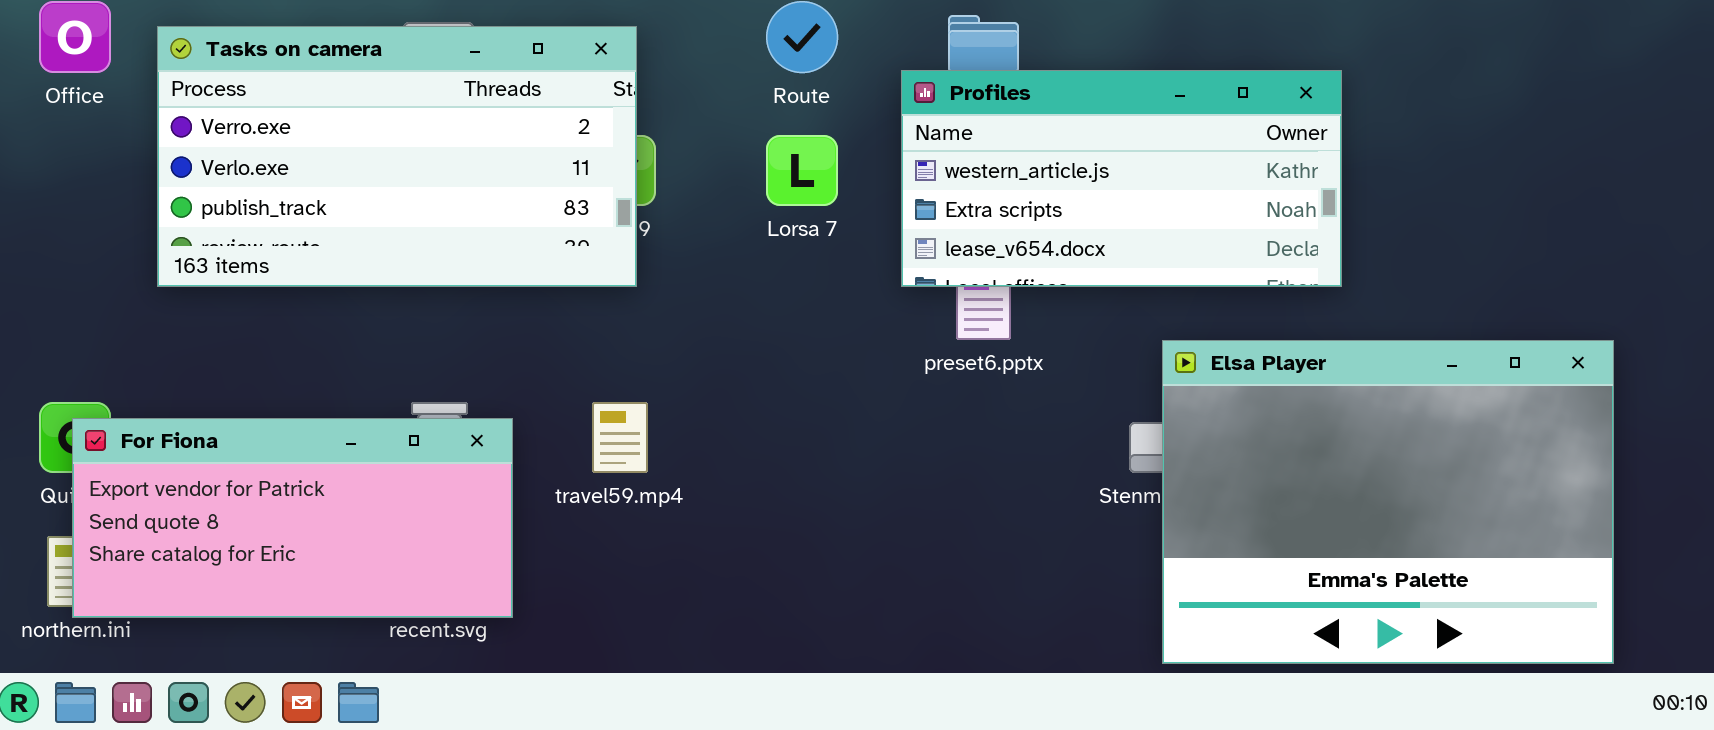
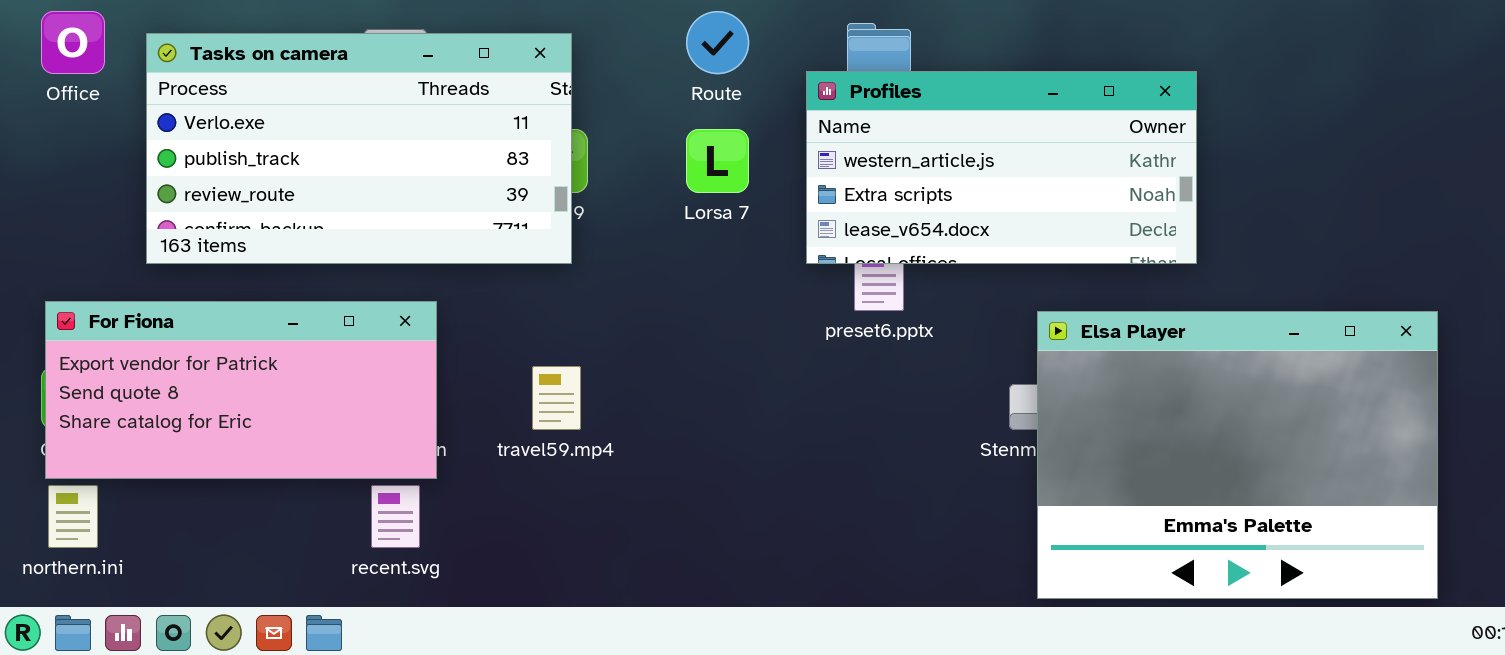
Tasks on camera: [157,26,637,287] -> [146,33,572,264], scrolled down 1 row
For Fiona: [72,418,513,618] -> [45,301,437,479], moved

